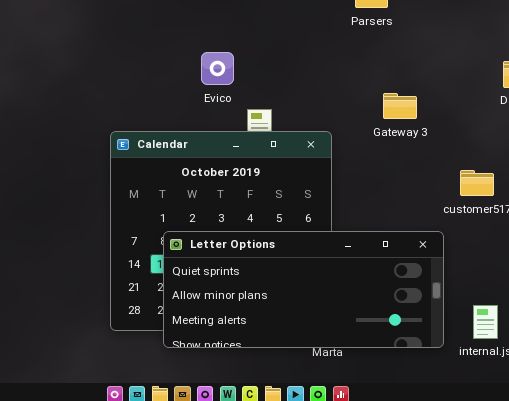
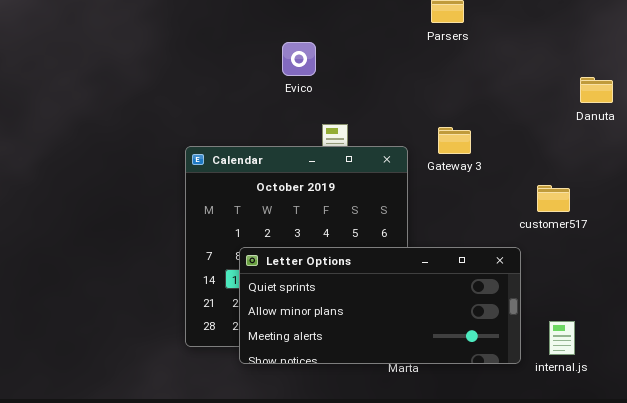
Evico: [201,52,234,85] -> [282,42,316,76], moved
Gateway 3: [383,93,417,119] -> [438,127,471,154], moved

